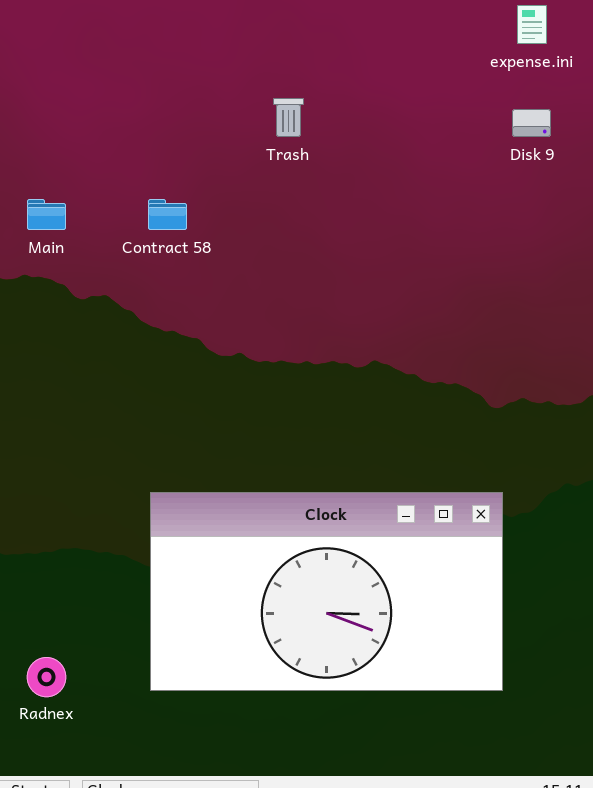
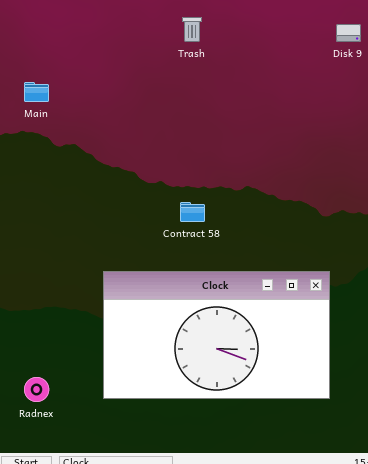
Contract 58: [148,199,187,230] -> [180,202,205,222], moved

